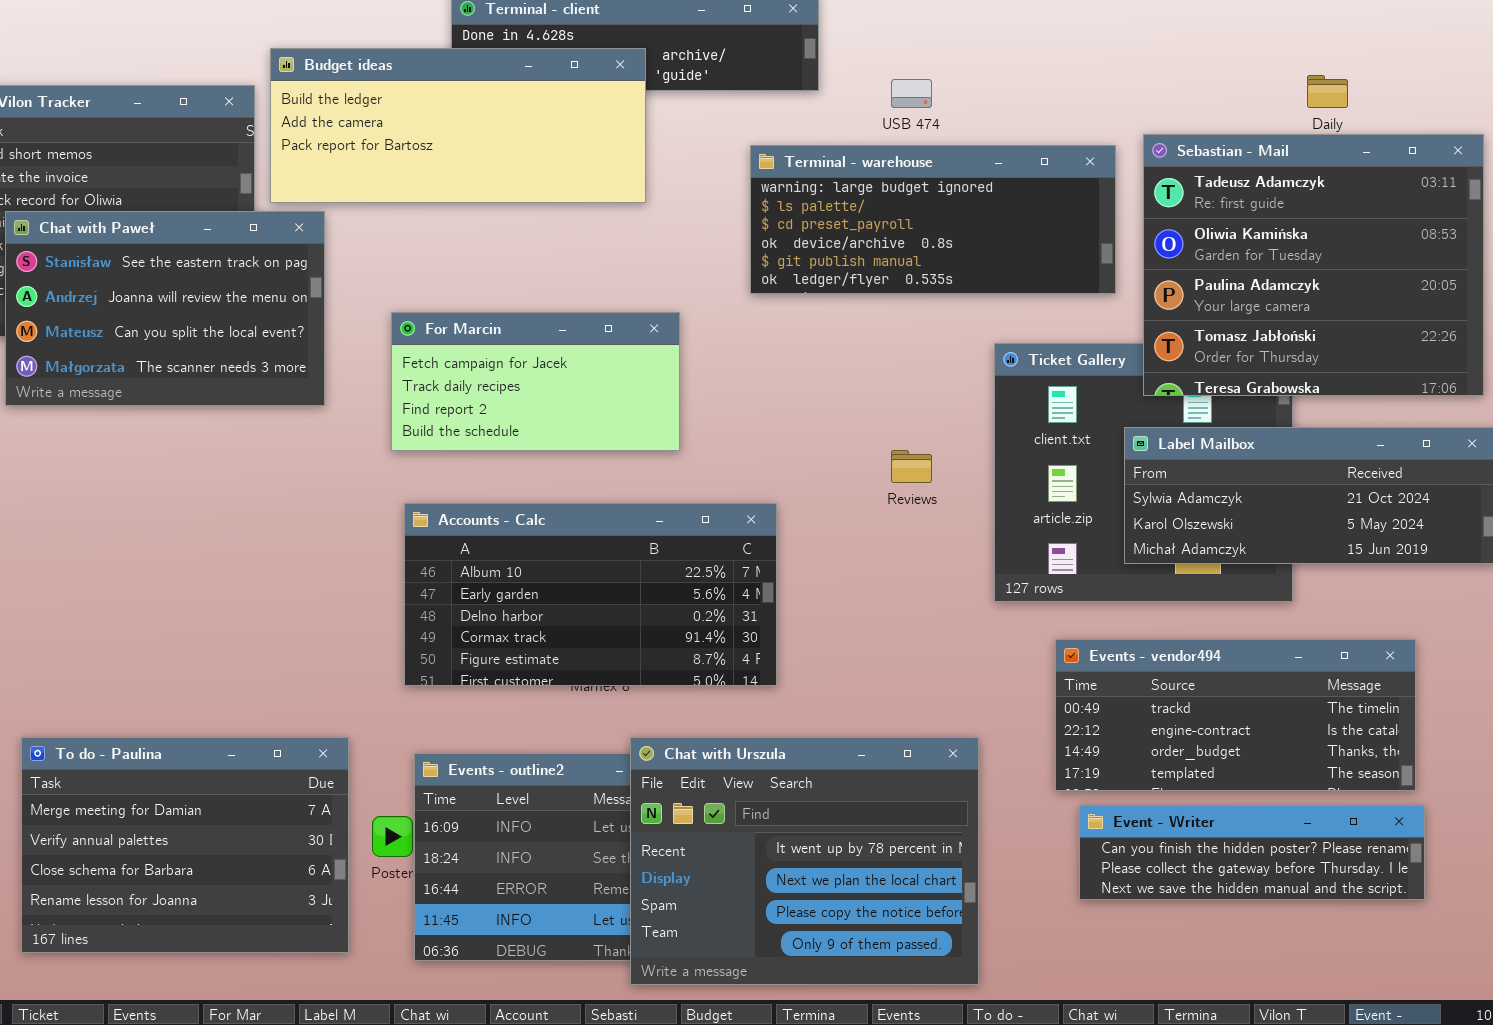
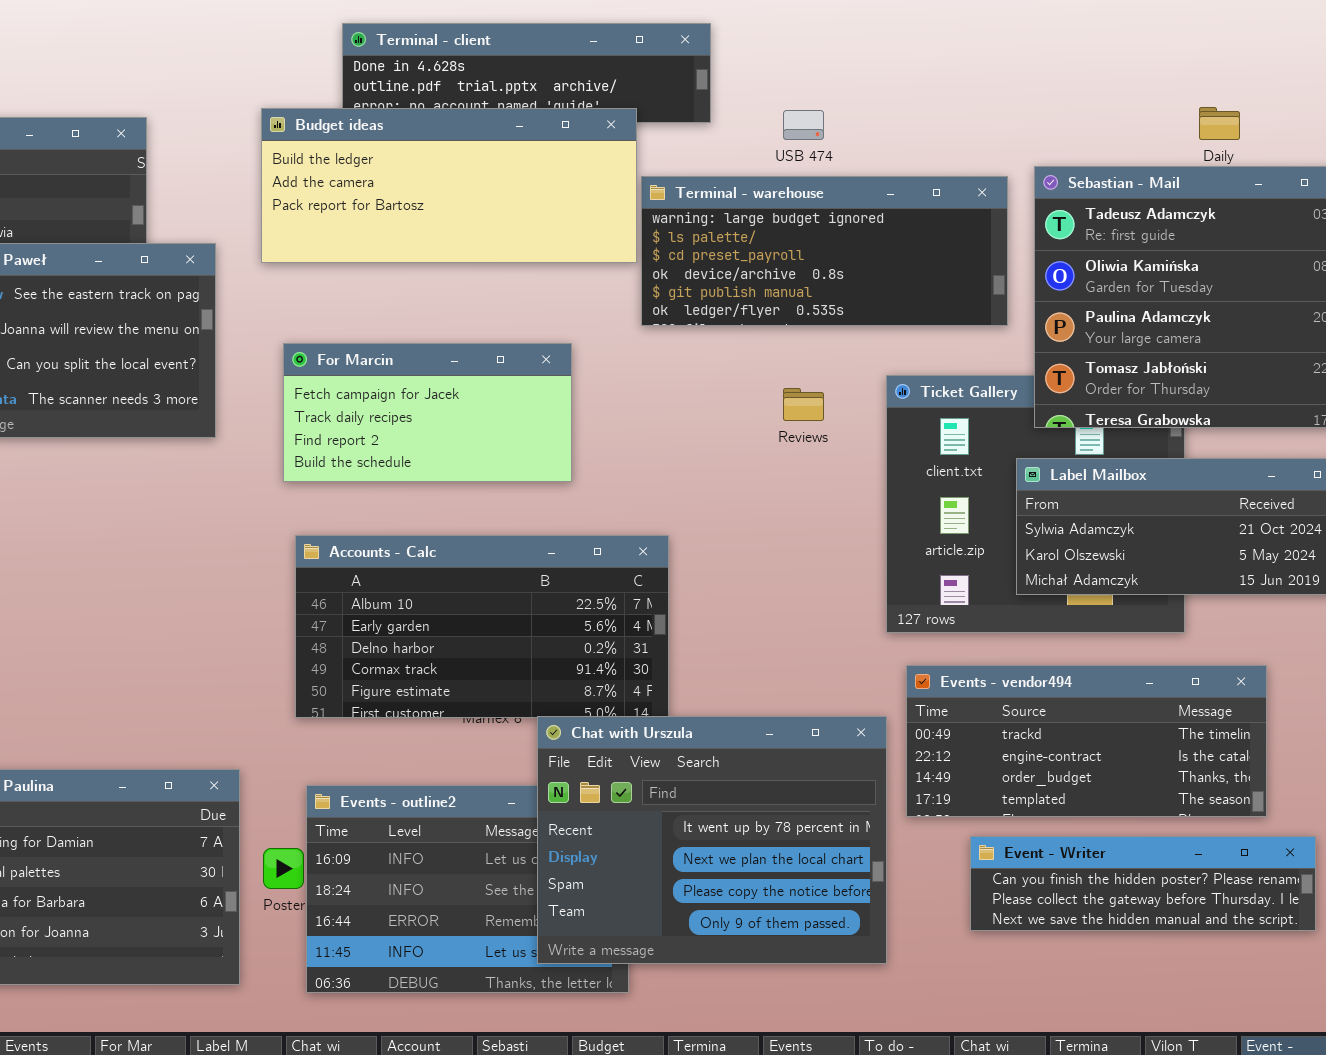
Budget ideas: [270,48,646,203] -> [261,108,637,263], moved
Reviews: [891,450,932,483] -> [783,388,824,421], moved
Events - vendor494: [1055,639,1416,791] -> [906,665,1267,817], moved
Chat with Urszula: [630,737,979,985] -> [537,716,887,964], moved

